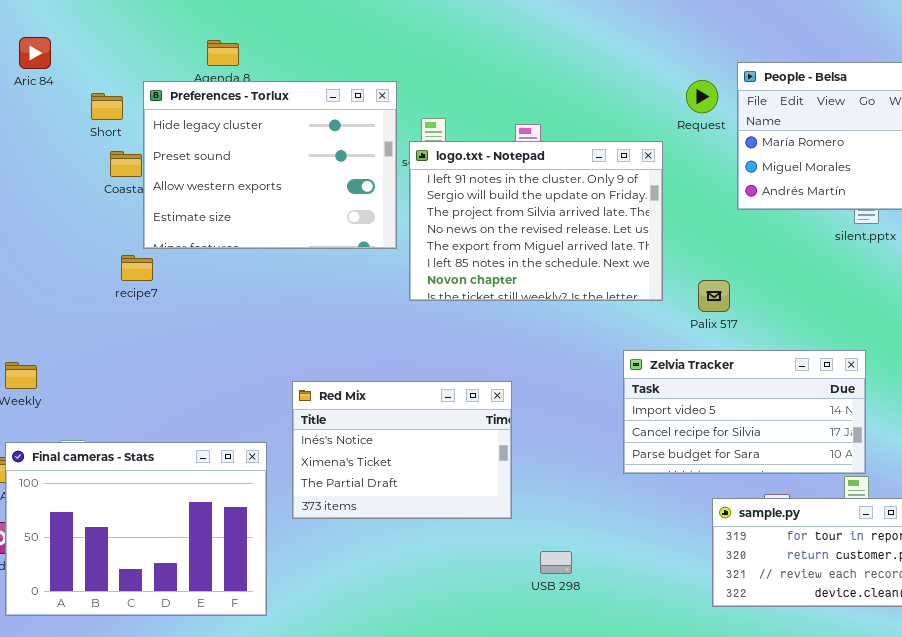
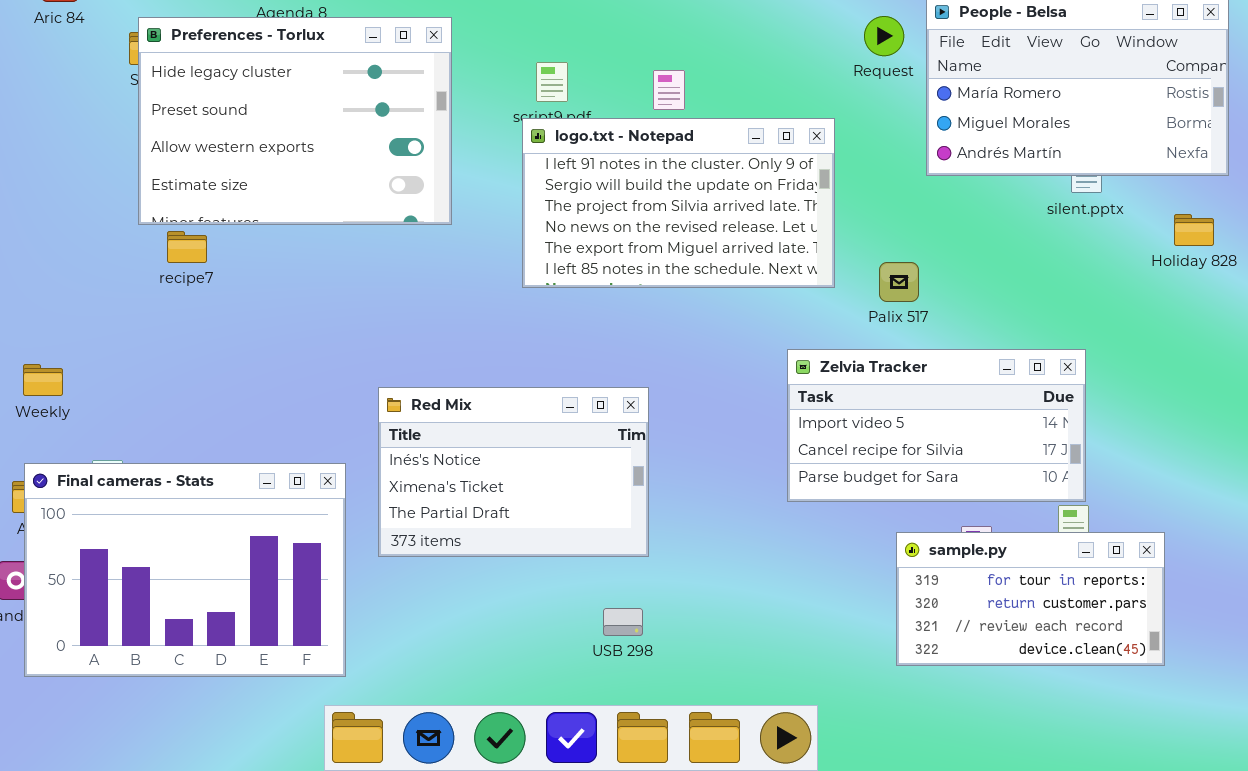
Preferences - Torlux: [143,81,397,249] -> [138,17,452,225], moved
logo.txt - Notepad: [409,141,663,301] -> [522,118,835,288], resized
USB 298: [540,551,572,574] -> [603,608,643,636], moved

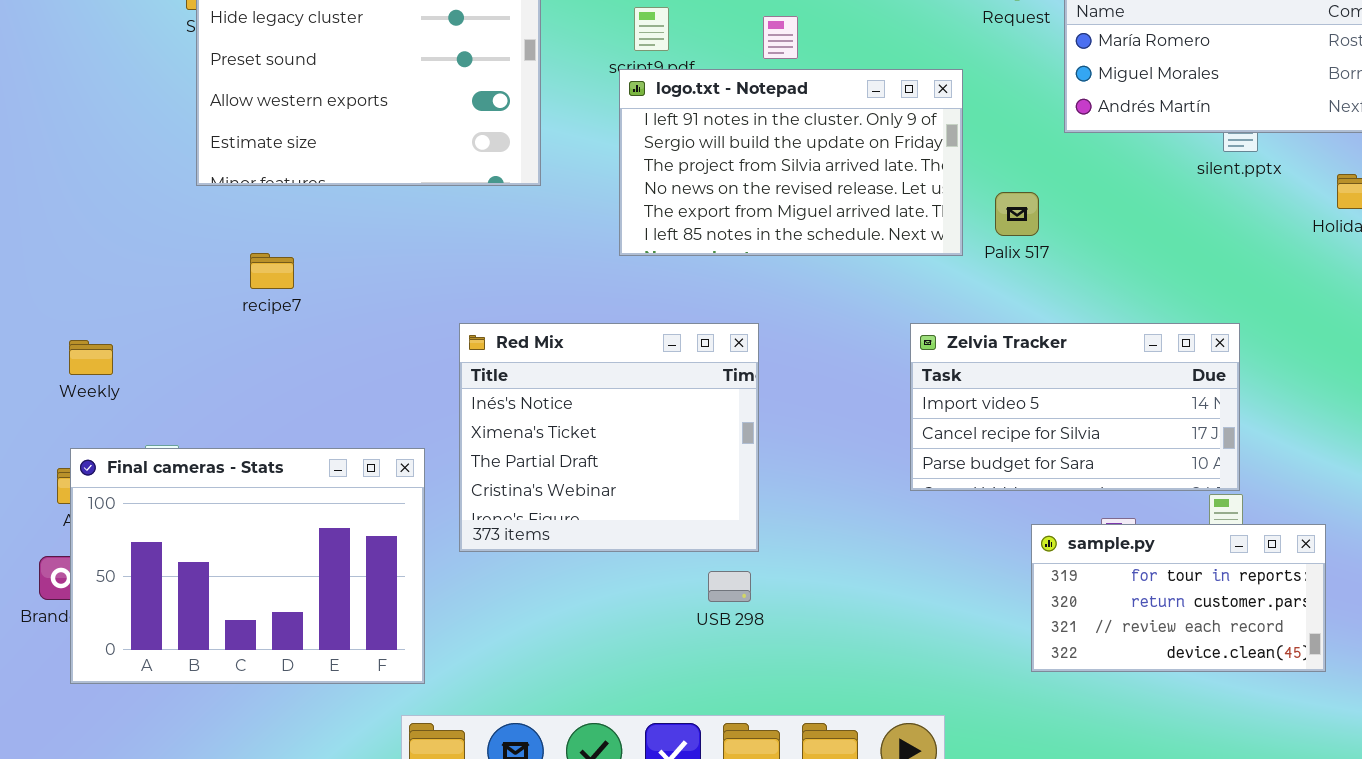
recipe7: [167,231,207,263] -> [250,253,294,289], moved
Palix 517: [879,262,919,302] -> [995,192,1039,236], moved
Red Mix: [378,387,649,557] -> [459,323,759,552], resized
USB 298: [603,608,643,636] -> [708,571,751,602], moved

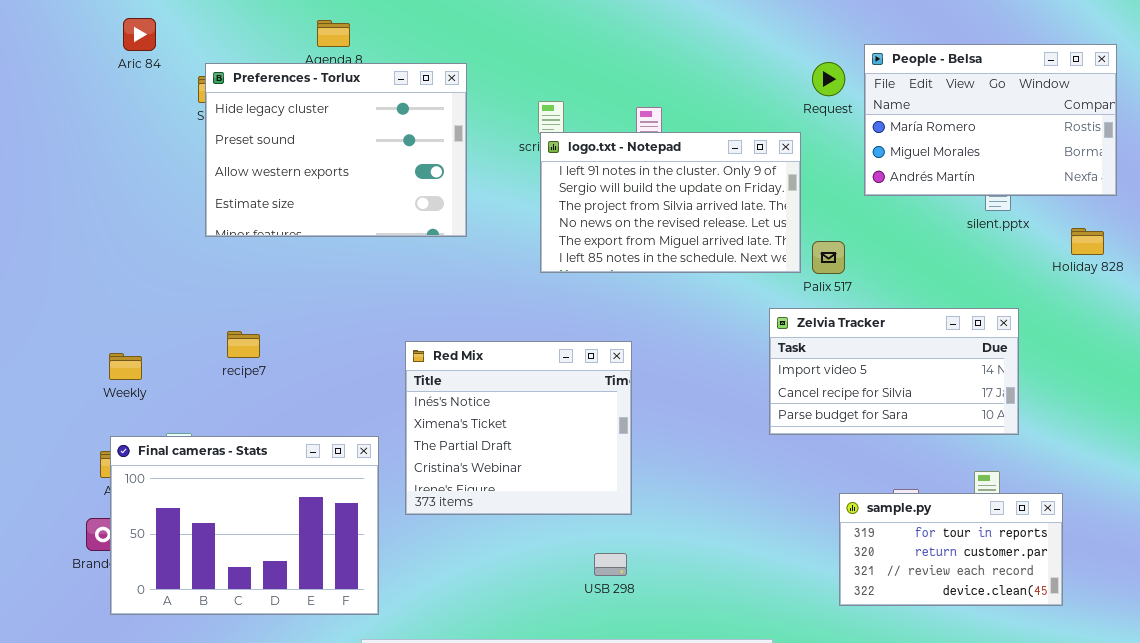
logo.txt - Notepad: [619,69,963,256] -> [540,132,801,273], moved
recipe7: [250,253,294,289] -> [227,331,260,358], moved
Zelvia Tracker: [910,323,1240,491] -> [769,308,1019,435], moved
USB 298: [708,571,751,602] -> [594,553,627,576], moved

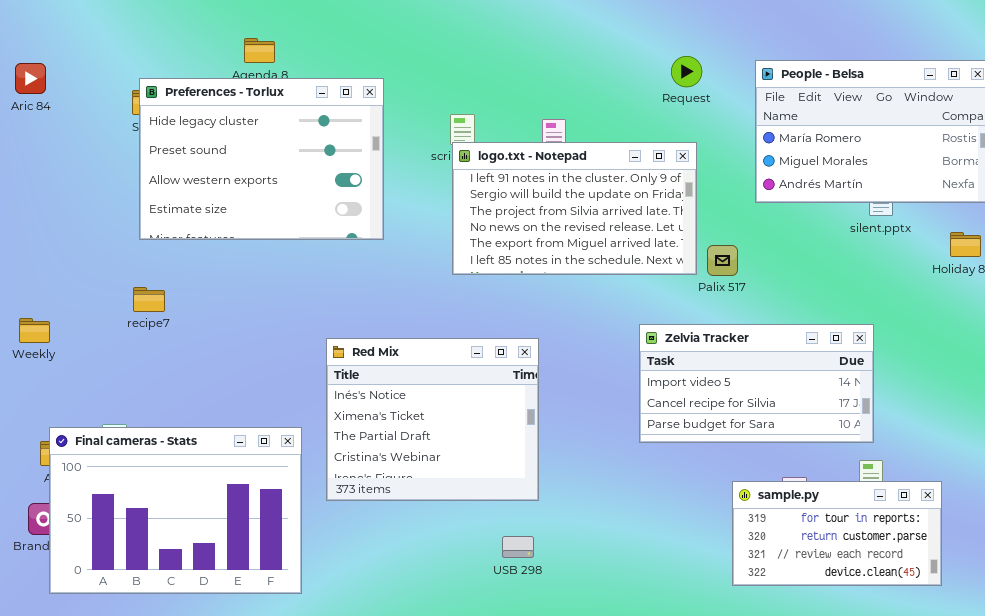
Aric 84: [123,18,156,51] -> [15,63,46,94], moved
Request: [812,62,845,96] -> [671,56,702,87], moved
Zelvia Tracker: [769,308,1019,435] -> [639,324,874,443], moved
recipe7: [227,331,260,358] -> [133,287,165,312], moved
Weekly: [109,353,142,380] -> [19,318,50,343], moved

